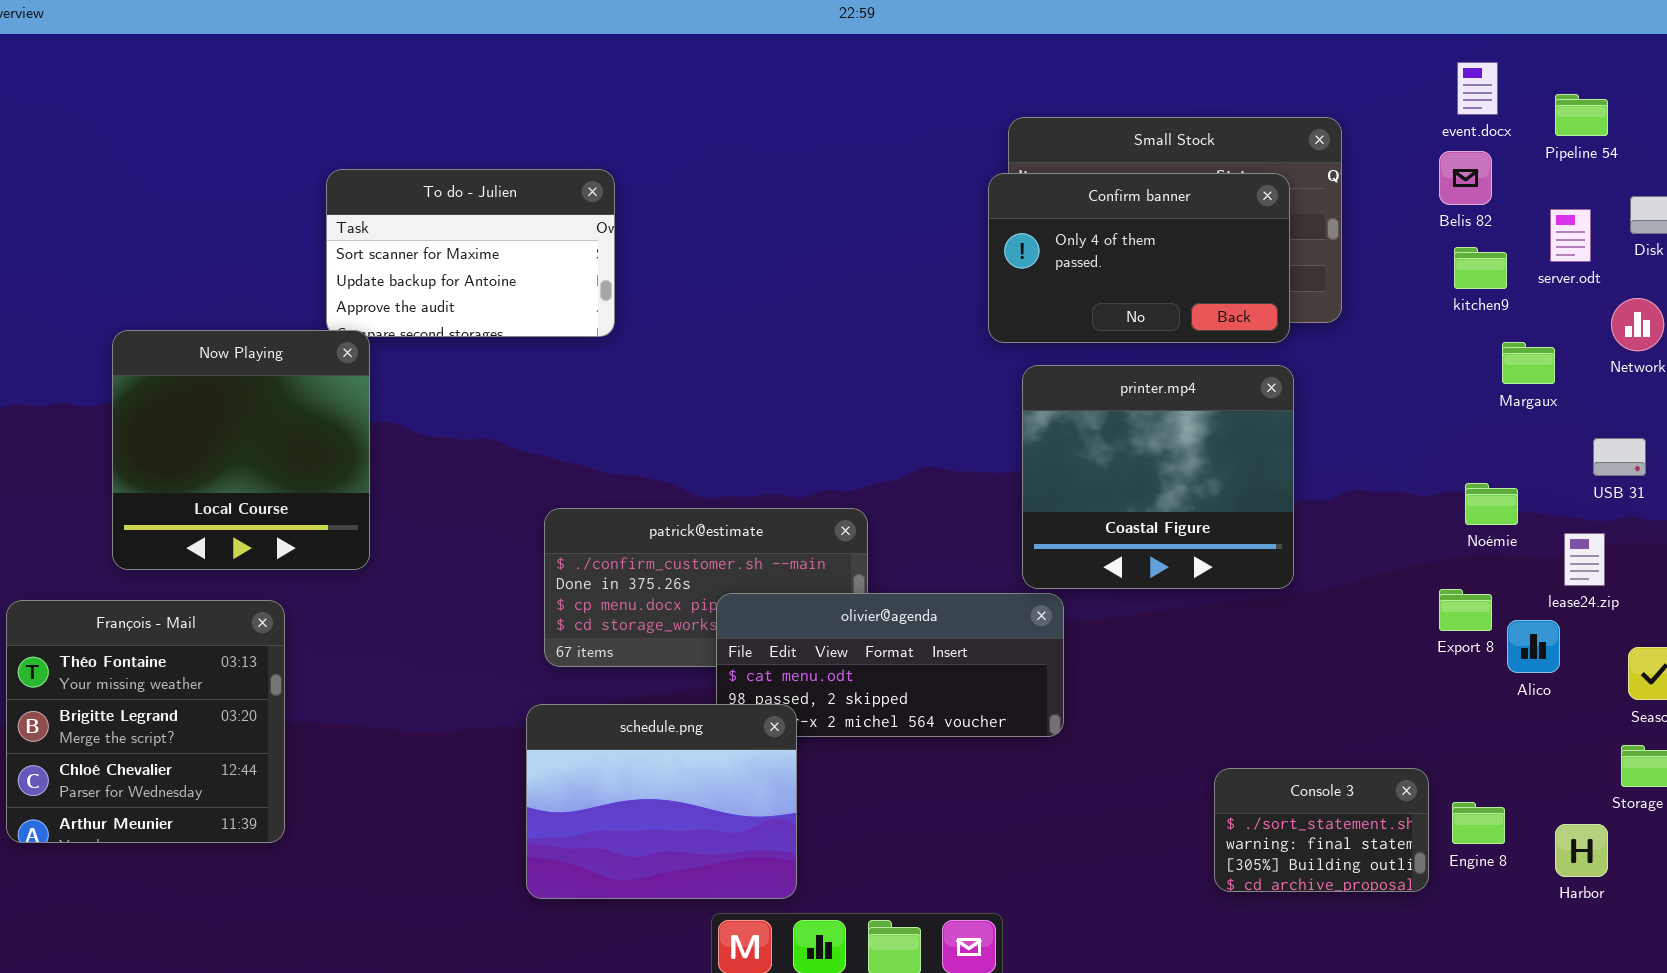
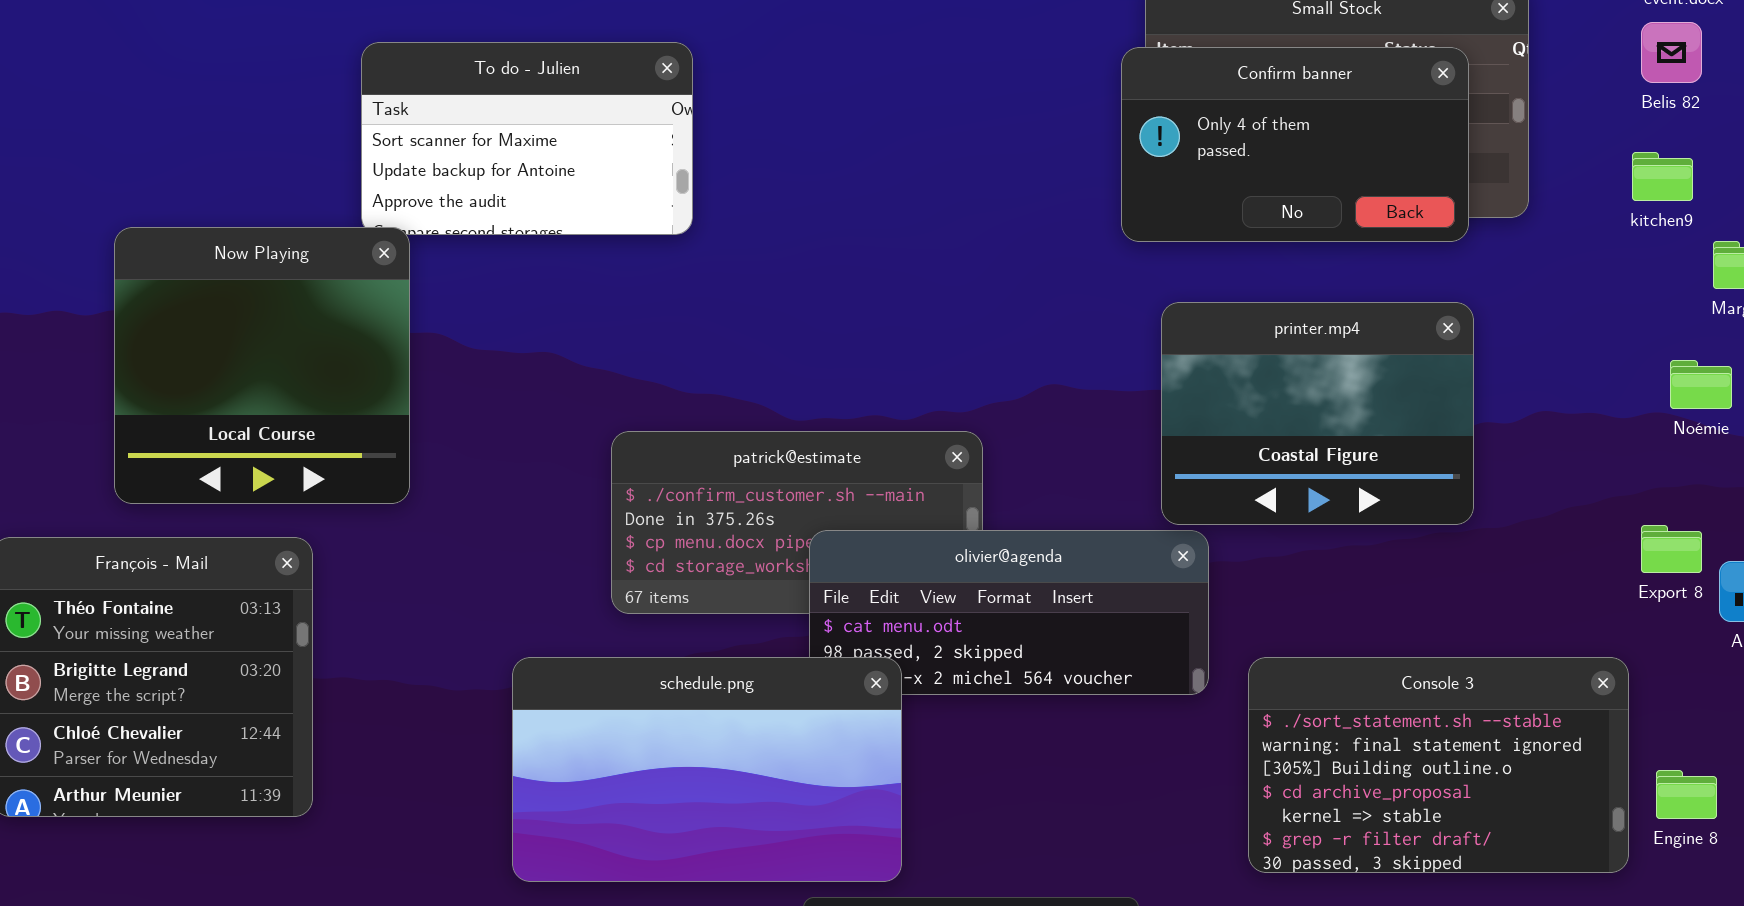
kitchen9: [1454,247,1507,289] -> [1632,152,1693,201], moved
printer.mp4: [1022,365,1294,589] -> [1161,302,1474,525], resized
Noémie: [1465,483,1518,525] -> [1670,360,1732,409], moved
schedule.png: [526,704,797,899] -> [512,657,902,882], resized
Console 3: [1214,768,1429,892] -> [1248,657,1629,873], resized

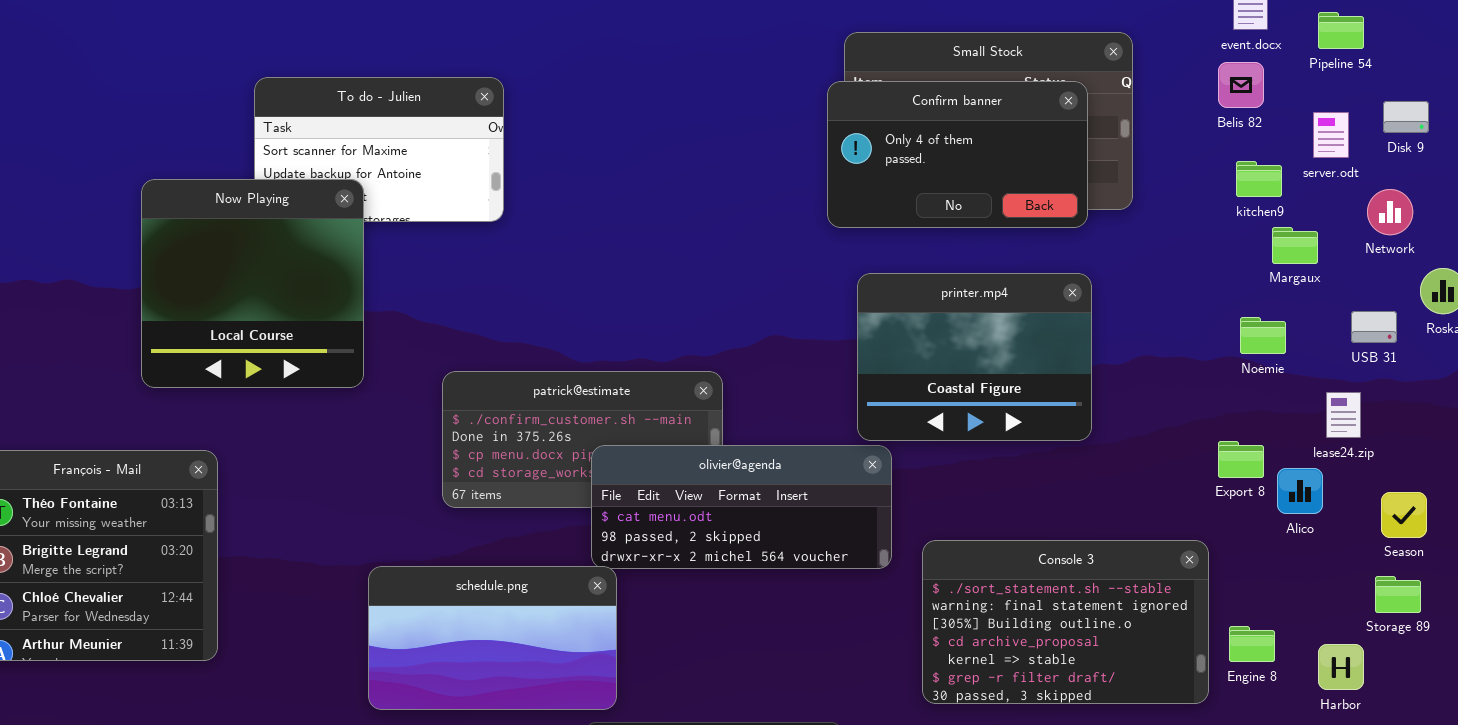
kitchen9: [1632,152,1693,201] -> [1236,161,1282,197], moved
Now Playing: [114,227,410,504] -> [141,179,364,388], moved
schedule.png: [512,657,902,882] -> [368,566,617,710], resized

